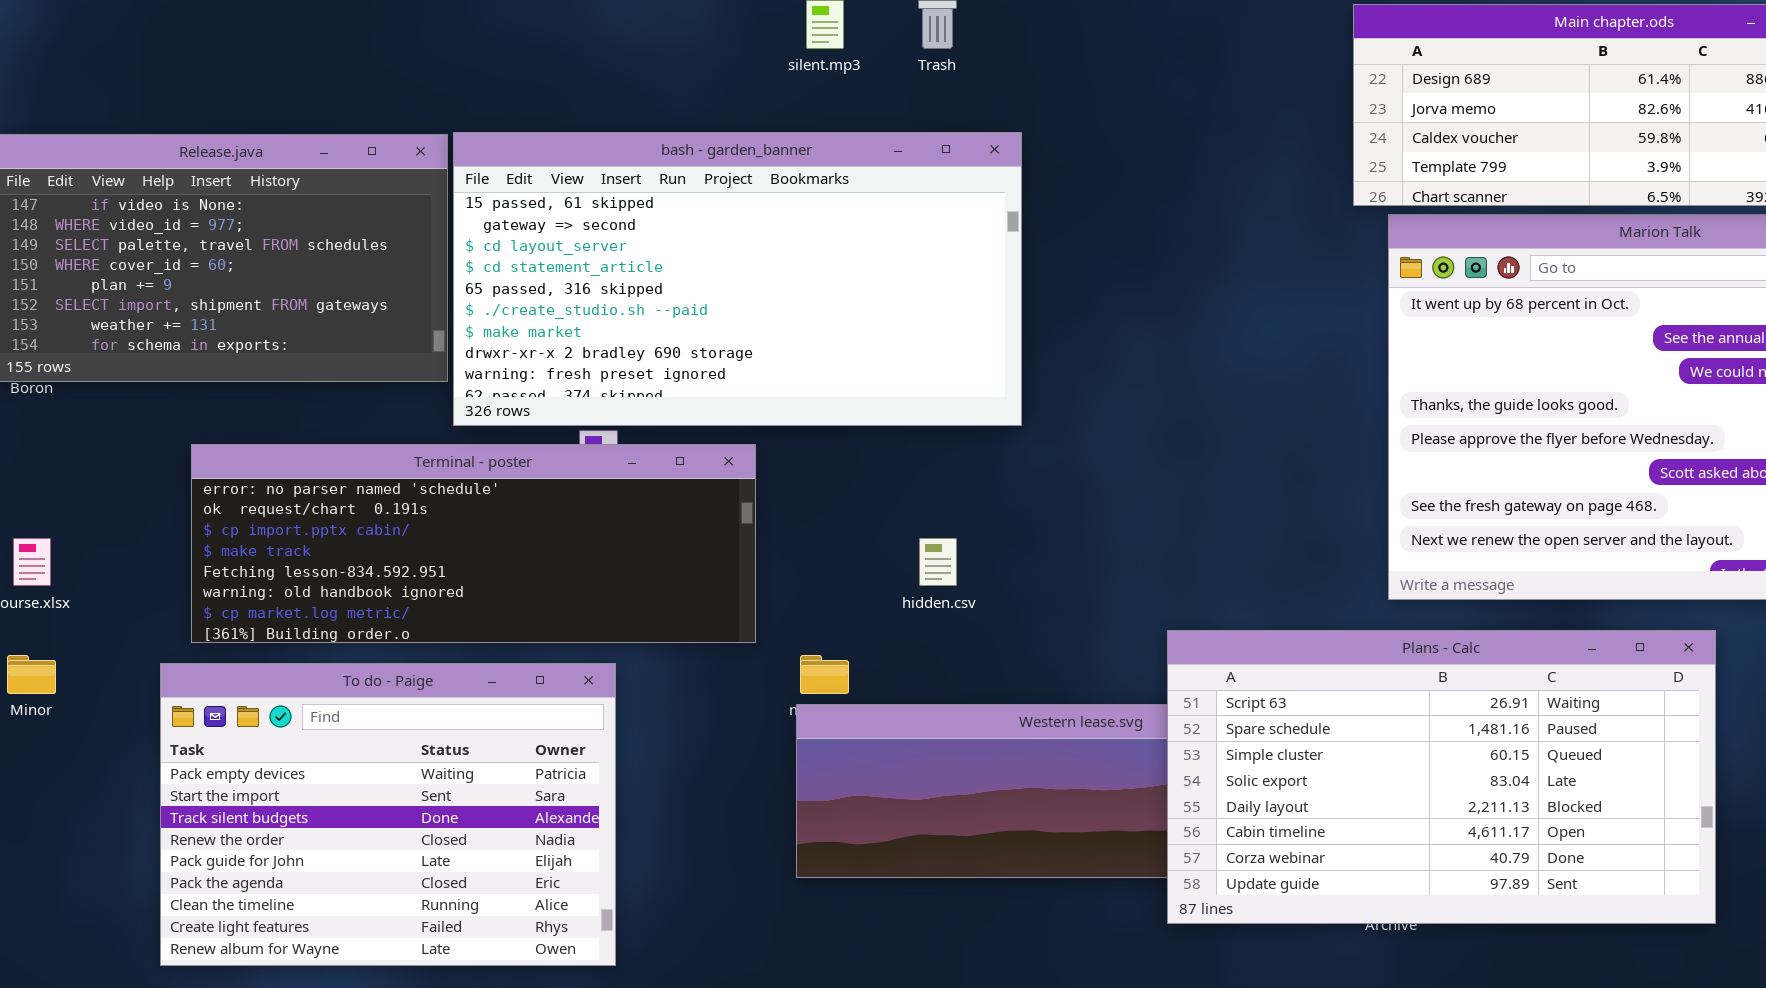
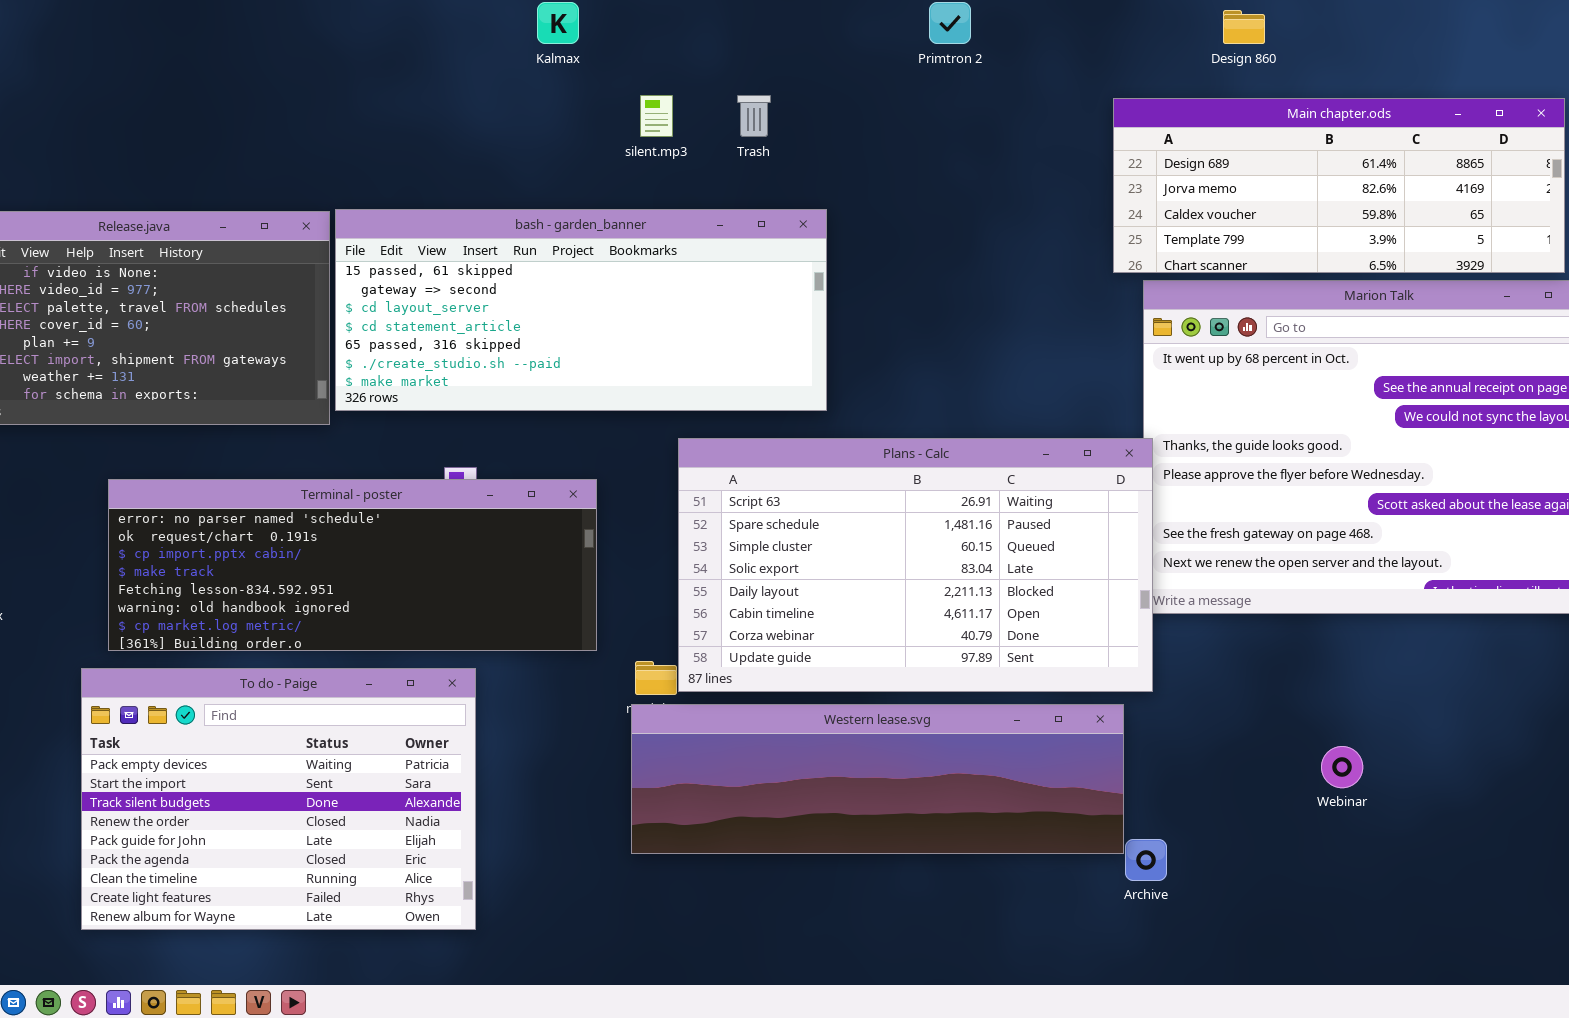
bash - garden_banner: [453,132,1022,426] -> [335,209,827,411], resized
Plans - Calc: [1167,630,1716,924] -> [678,438,1153,692], moved

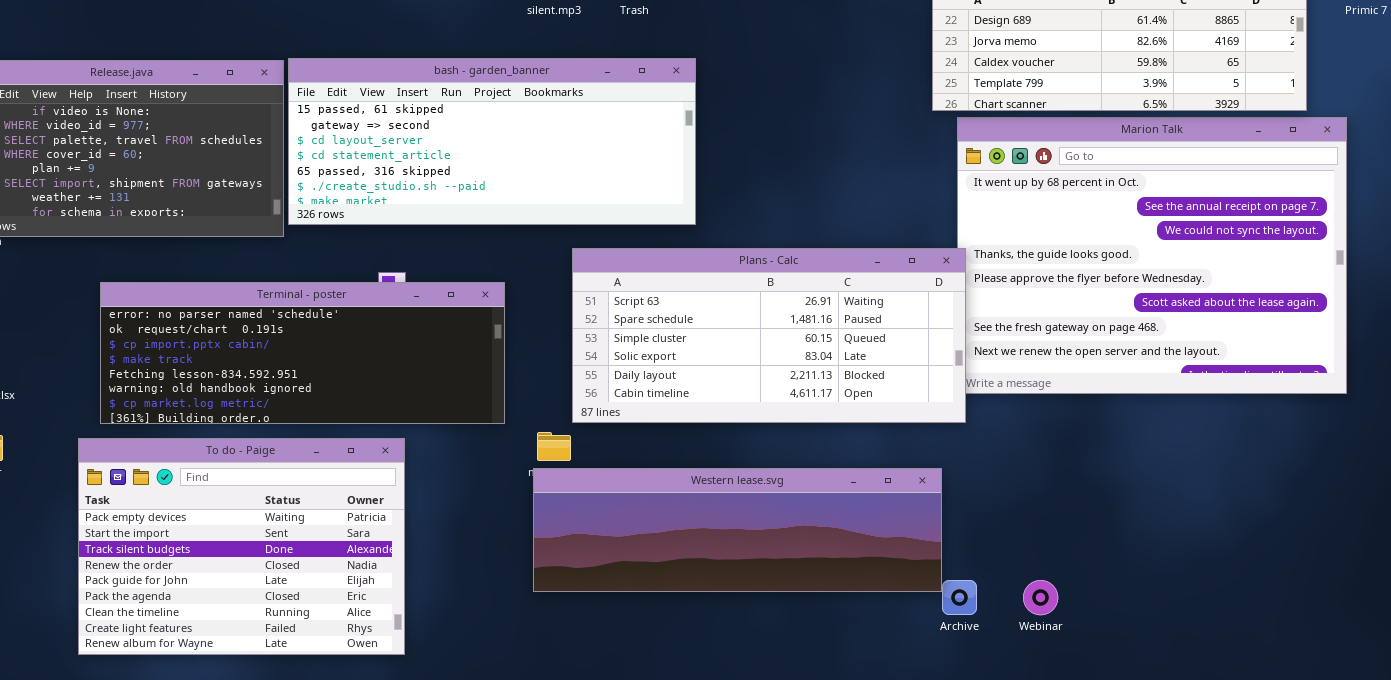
Plans - Calc: [678,438,1153,692] -> [572,248,966,423], resized
Webinar: [1321,746,1363,788] -> [1023,580,1058,615], moved

